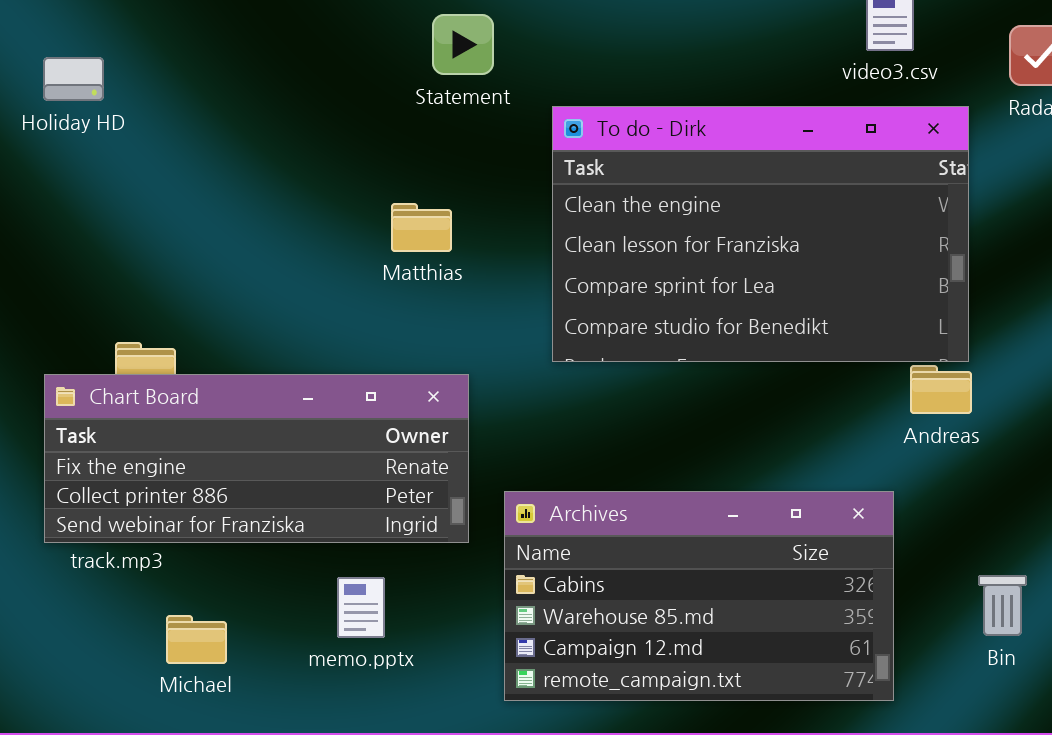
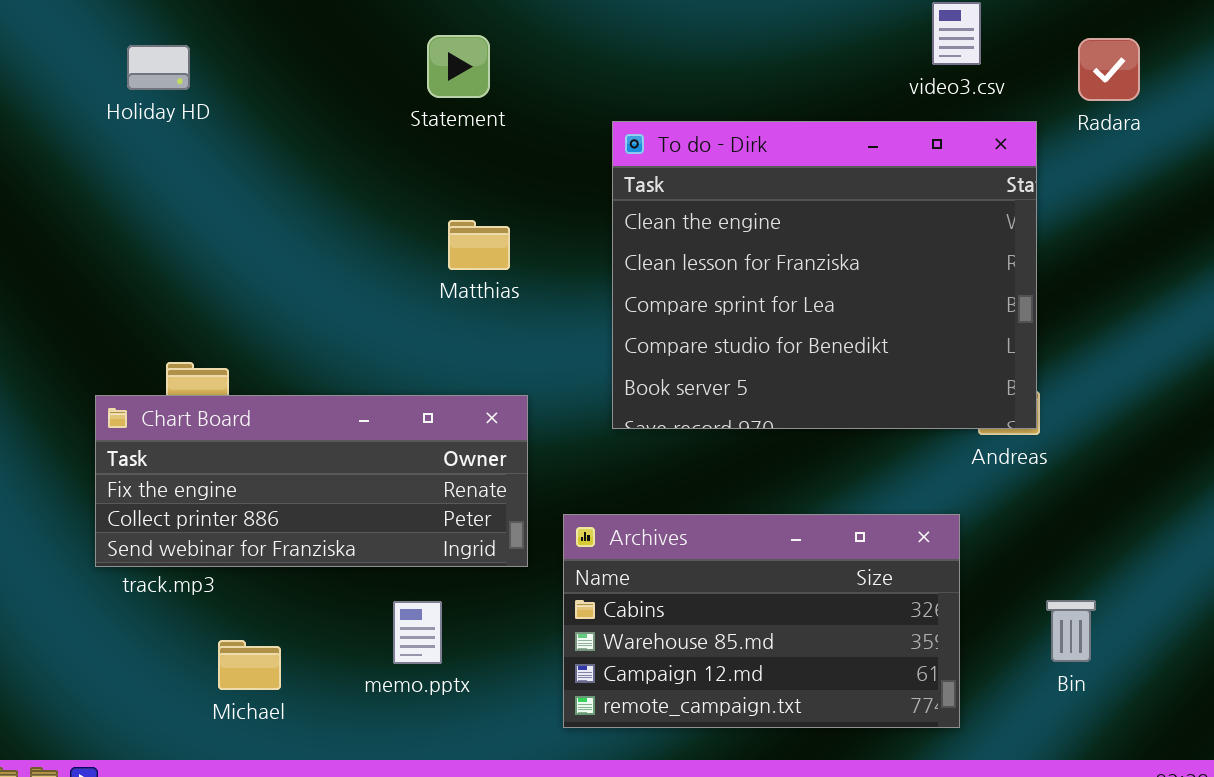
Statement: [432,14,494,75] -> [427,35,490,98], moved
Holiday HD: [43,57,104,101] -> [127,45,190,90], moved
To do - Dirk: [552,106,969,362] -> [612,121,1037,429], resized

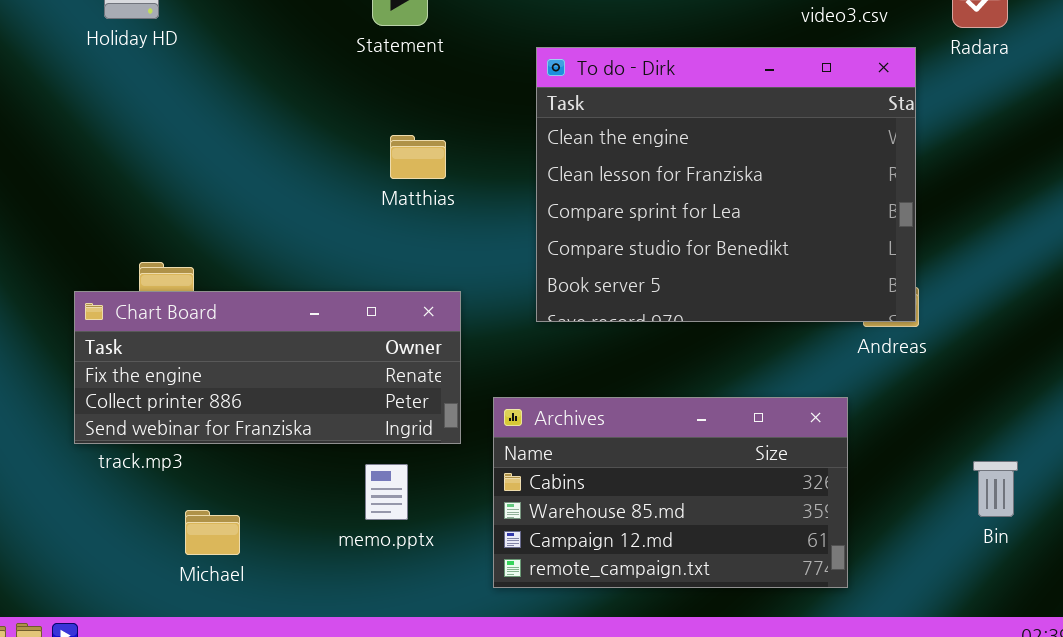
Bin: [1046,600,1096,662] -> [973,461,1018,517], moved
memo.pptx: [393,601,442,664] -> [365,464,408,520], moved

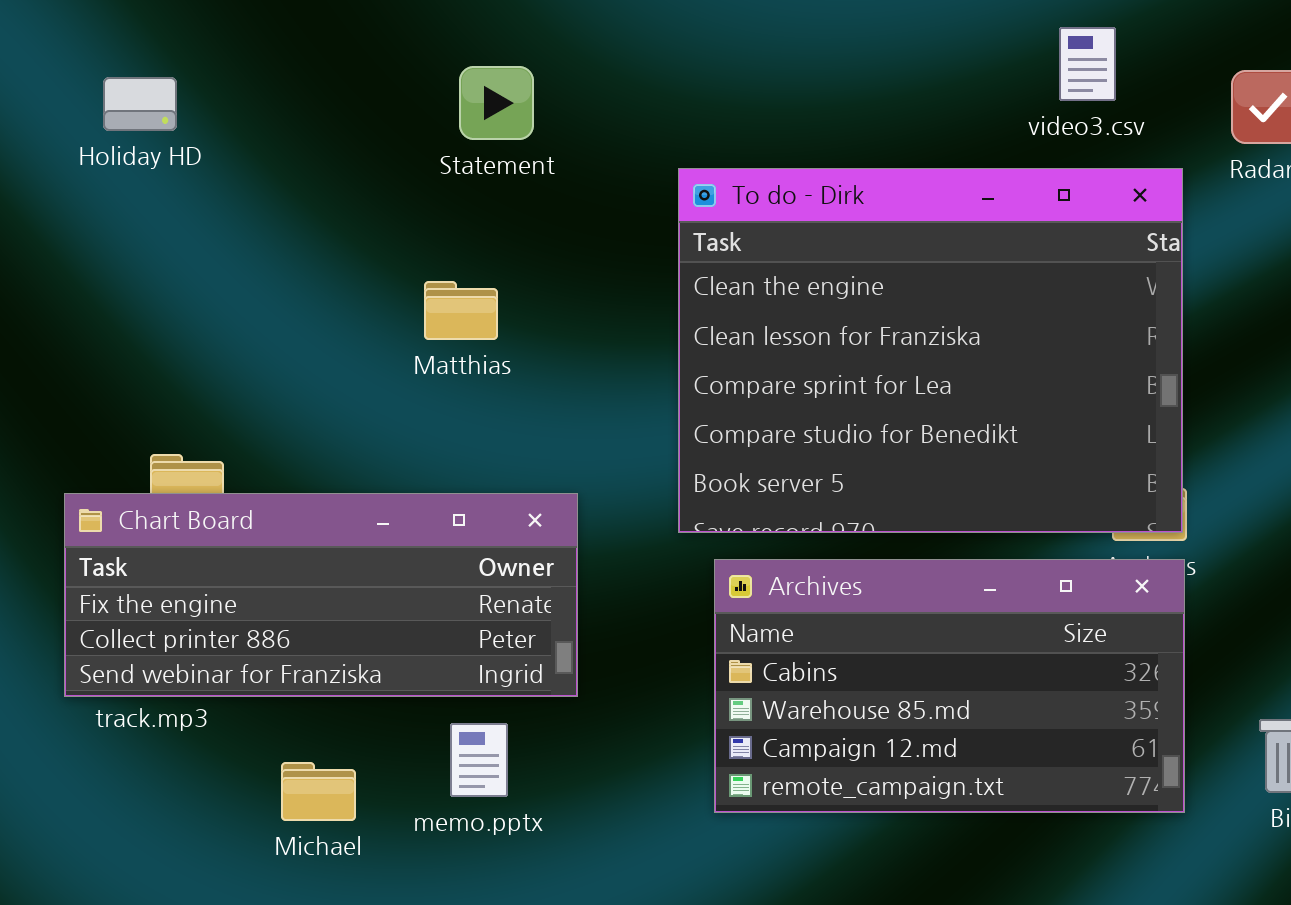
Matthias: [390,135,446,179] -> [424,281,498,340], moved
Archives: [493,397,848,588] -> [714,559,1185,813], moved
Michael: [185,510,240,555] -> [281,762,356,821], moved

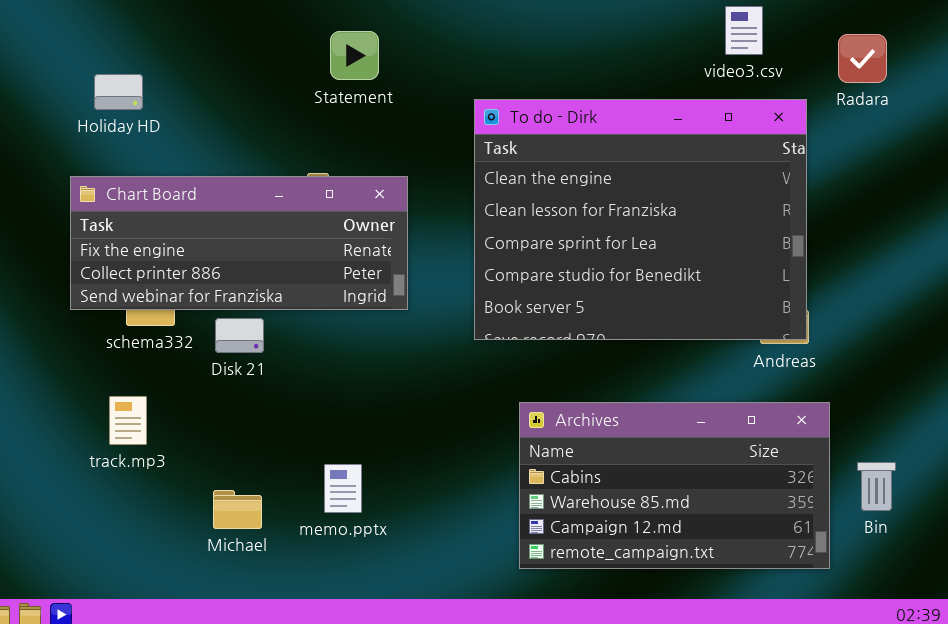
Holiday HD: [103,77,177,131] -> [94,74,143,110], moved
Chart Board: [64,493,578,697] -> [70,176,408,310], moved
Archives: [714,559,1185,813] -> [519,402,830,569], moved

